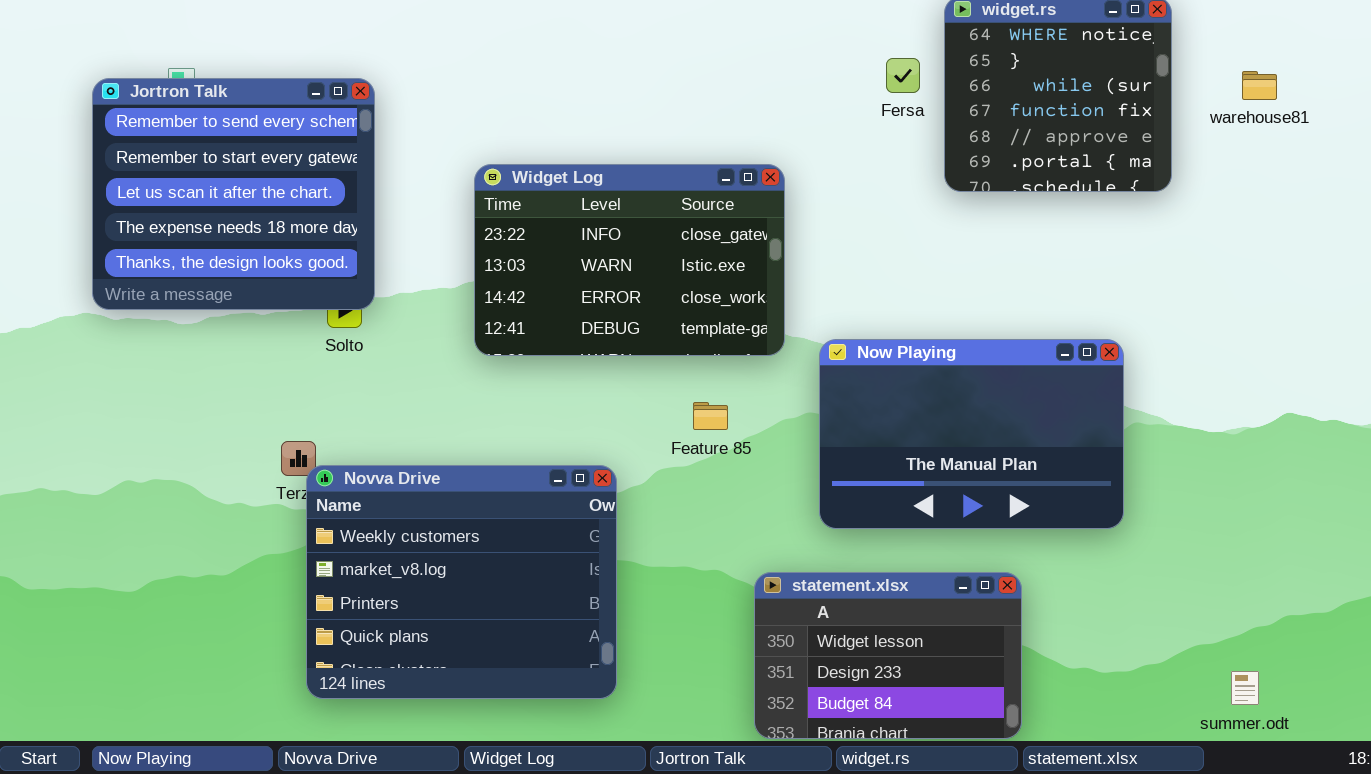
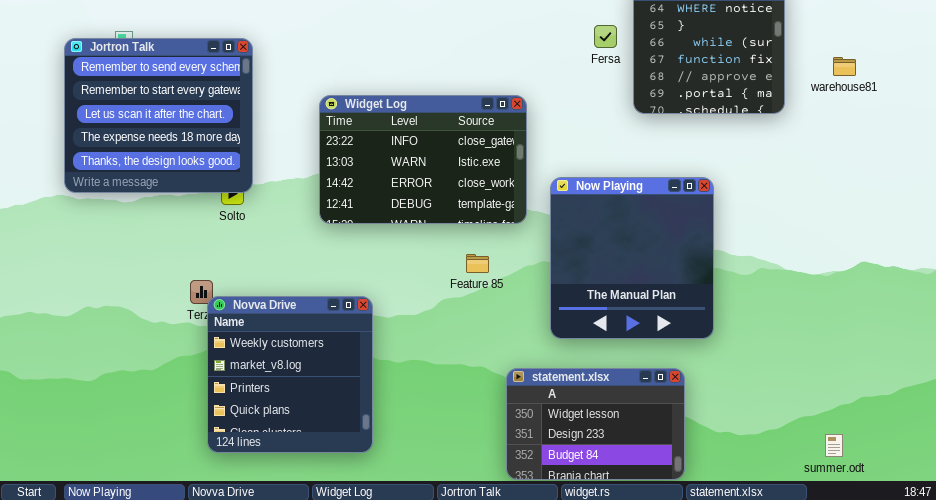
warehouse81: [1242,71,1277,100] -> [833,57,856,76], moved
Now Playing: [819,339,1124,529] -> [550,177,714,339], resized
Novva Drive: [306,465,617,699] -> [207,296,373,453], resized

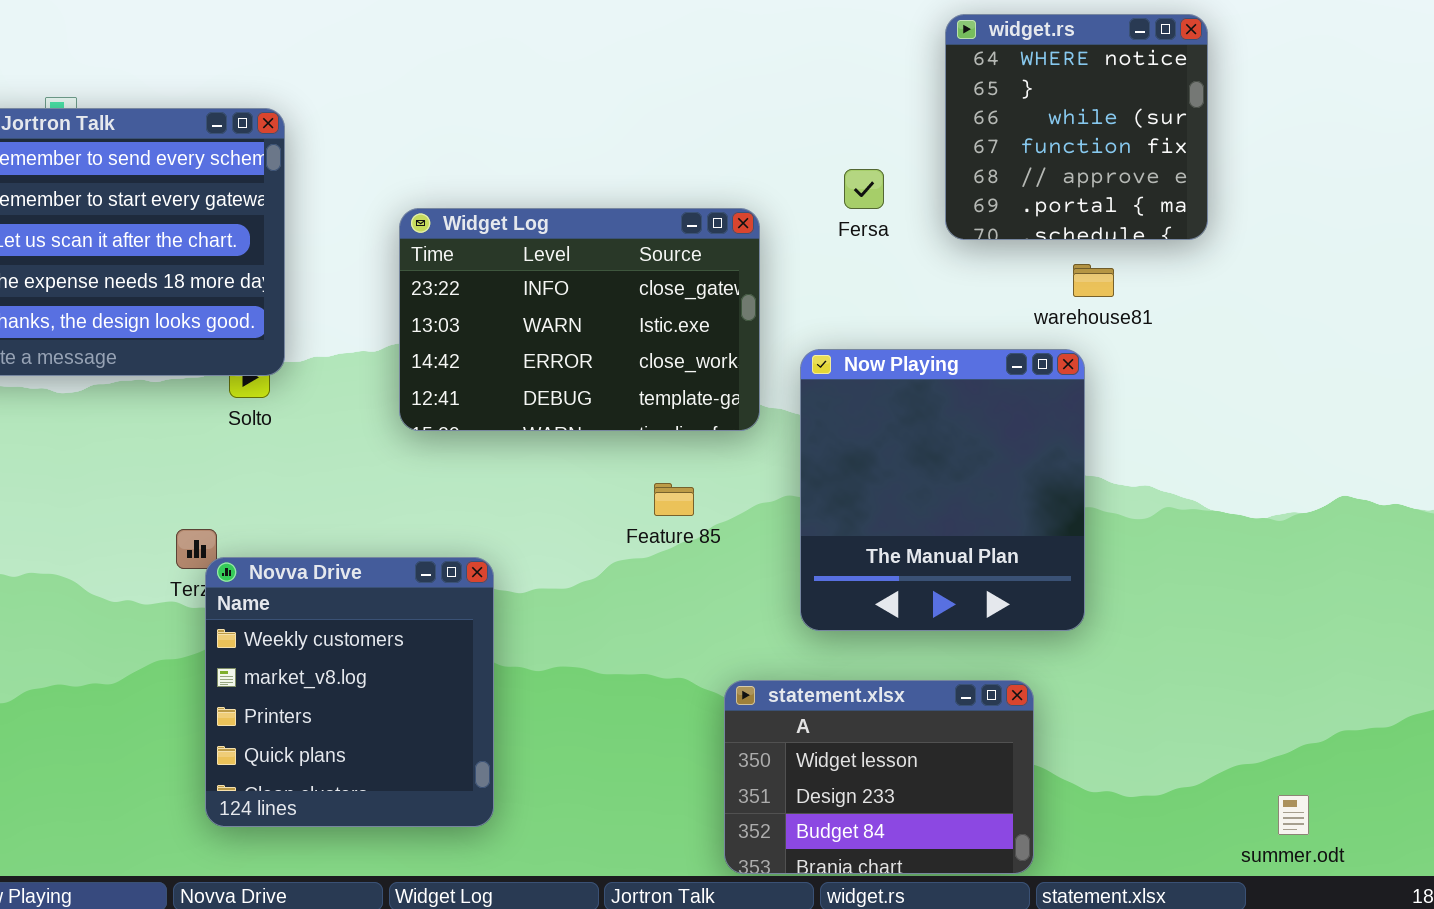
Fersa: [594,25,617,48] -> [844,169,884,209], moved
warehouse81: [833,57,856,76] -> [1073,264,1114,297], moved

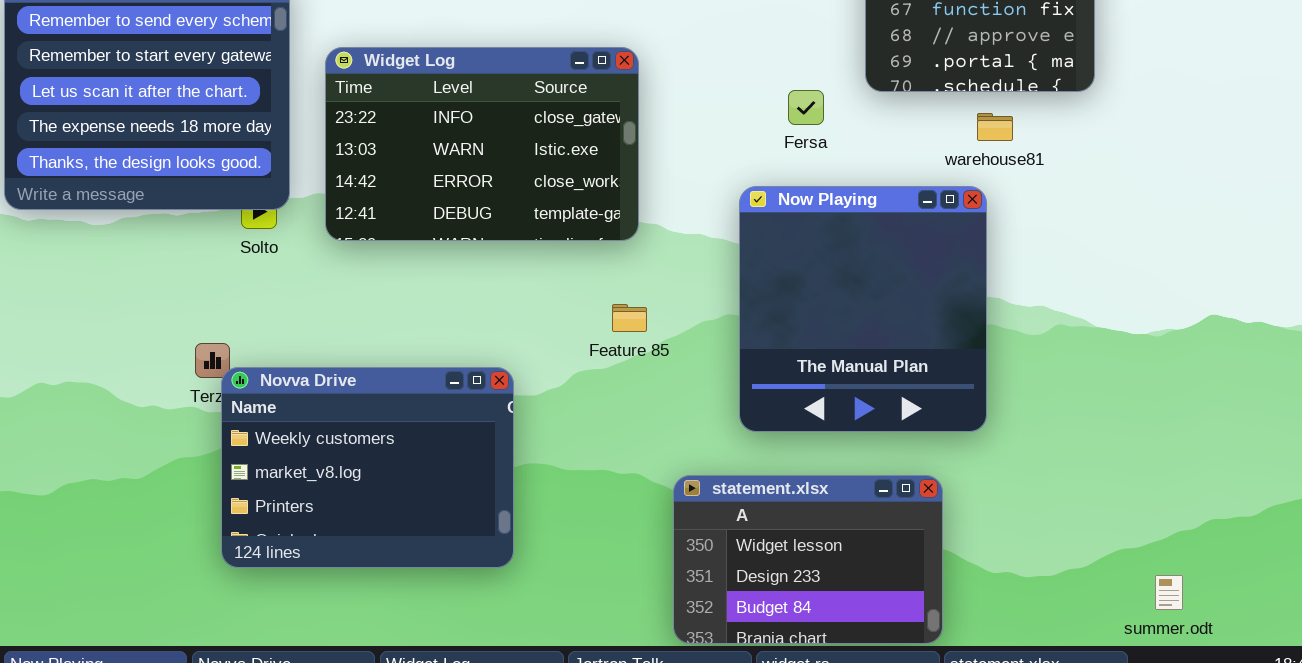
Fersa: [844,169,884,209] -> [788,90,824,125], moved
Widget Log: [399,208,760,431] -> [325,47,639,241], moved
Novva Drive: [205,557,494,827] -> [221,367,514,568], resized

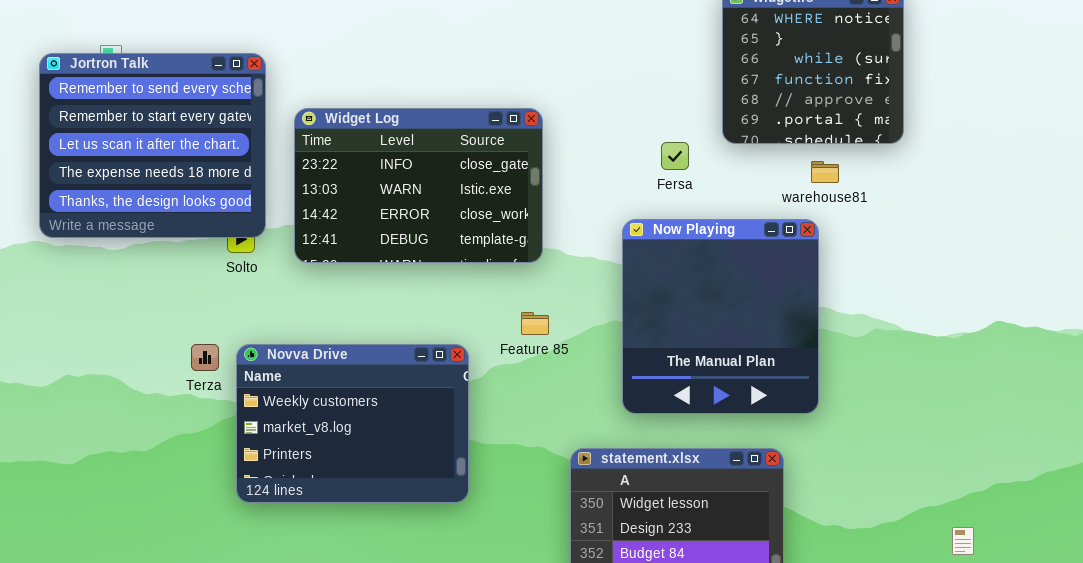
Novva Drive: [221,367,514,568] -> [236,344,469,503], moved

